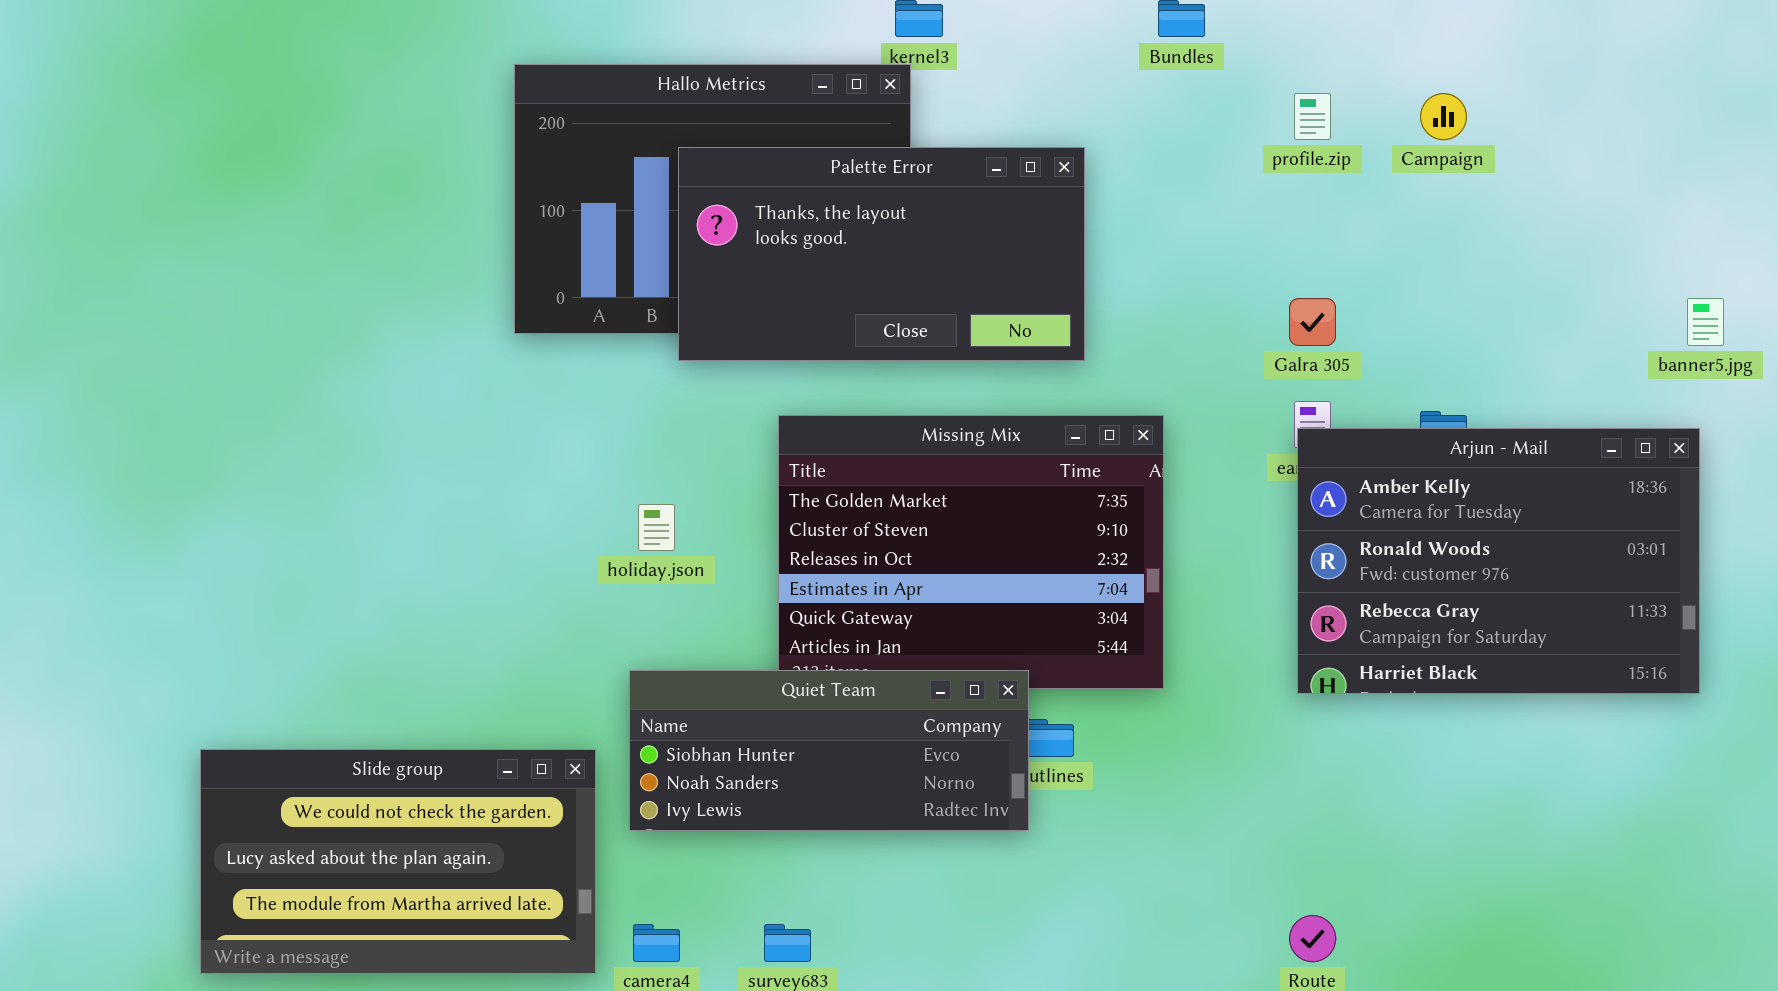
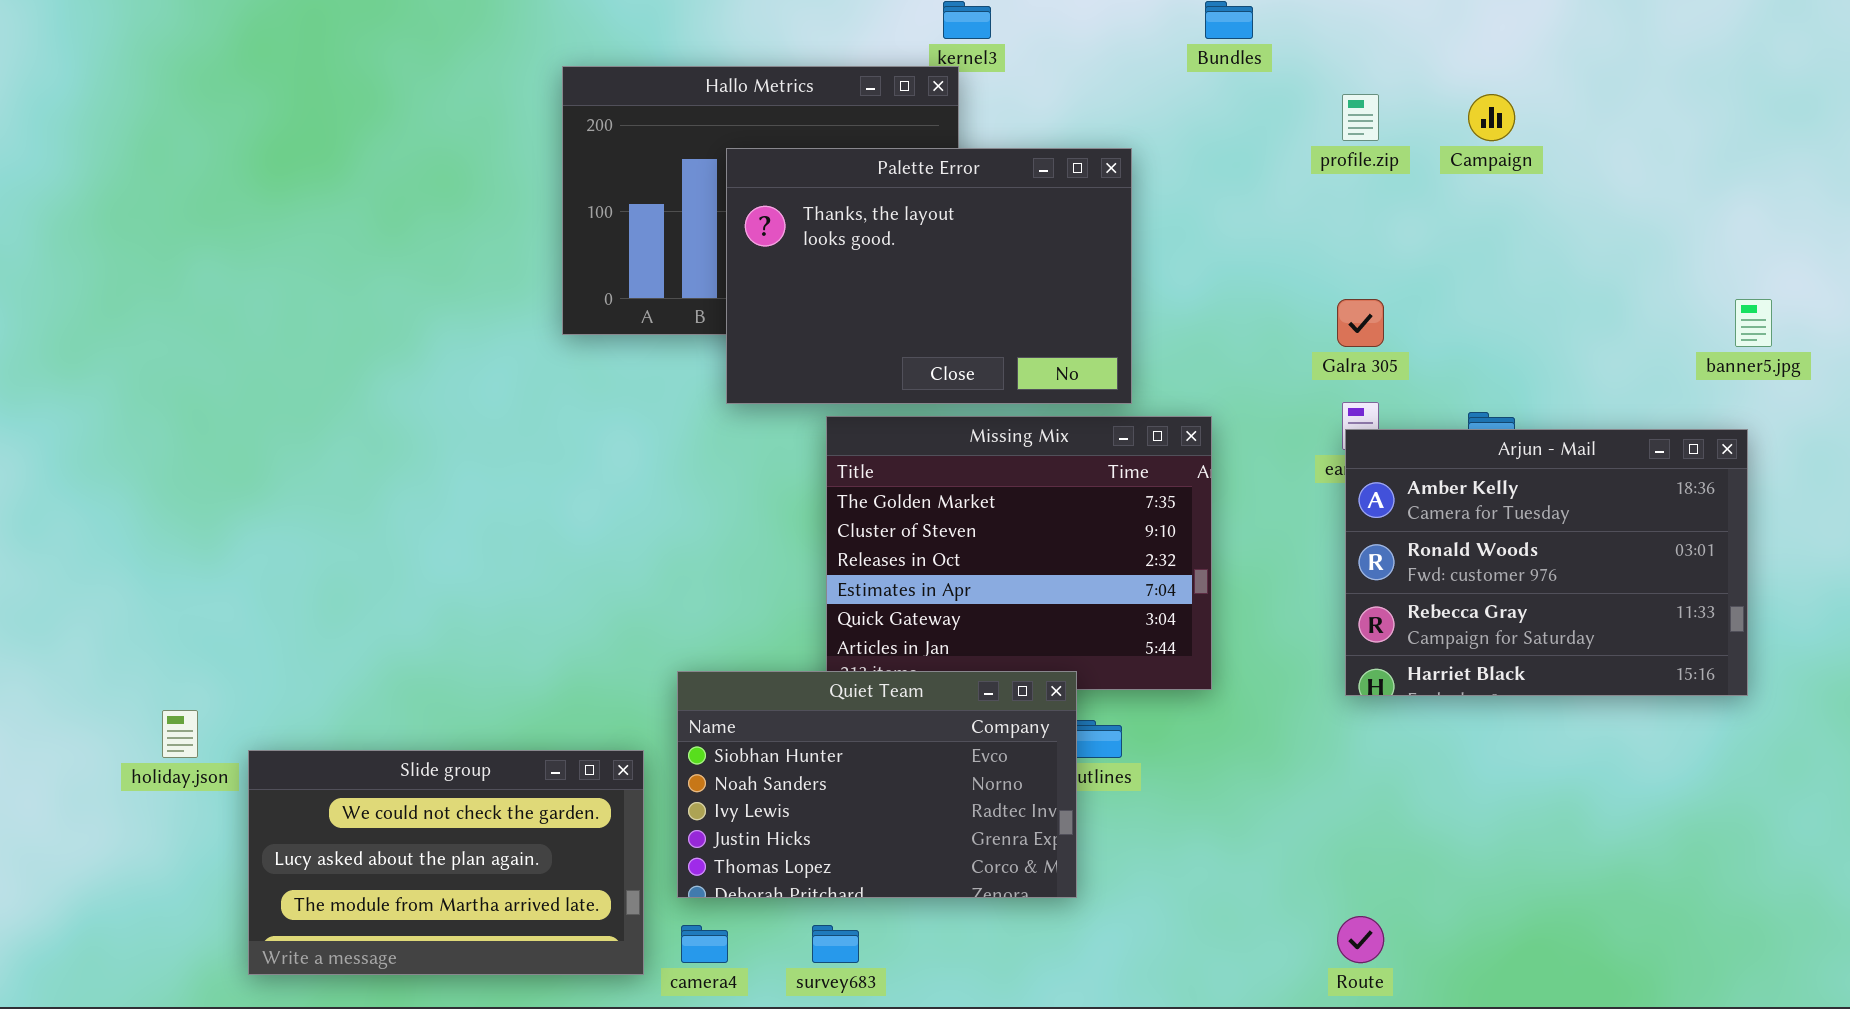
Palette Error: [678,147,1085,361] -> [726,148,1132,404], resized
holiday.json: [638,504,675,551] -> [162,710,198,758], moved
Quiet Team: [629,670,1029,831] -> [677,671,1077,898], resized

